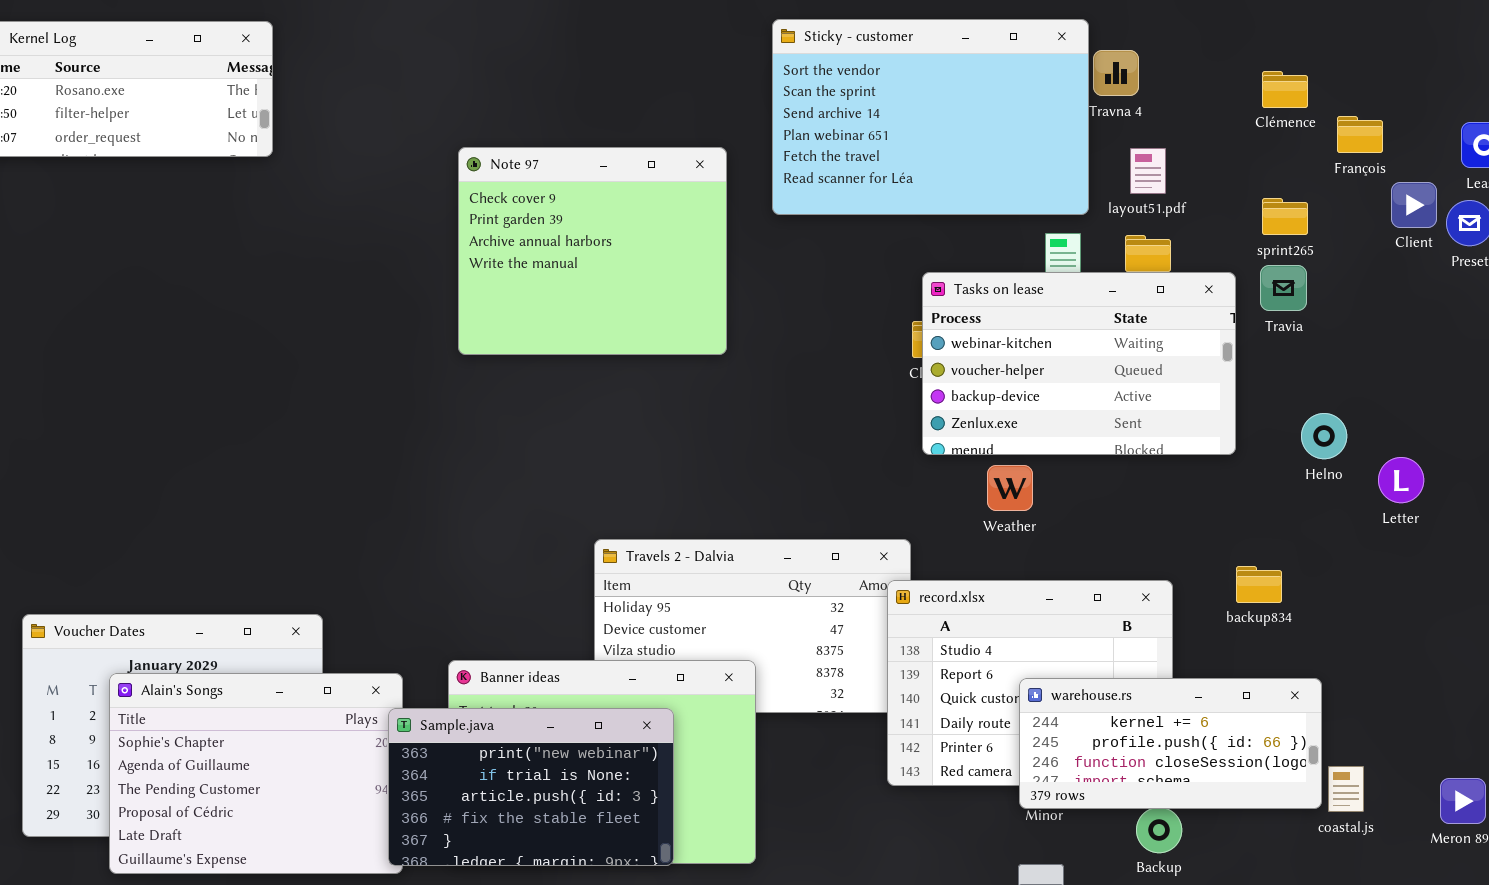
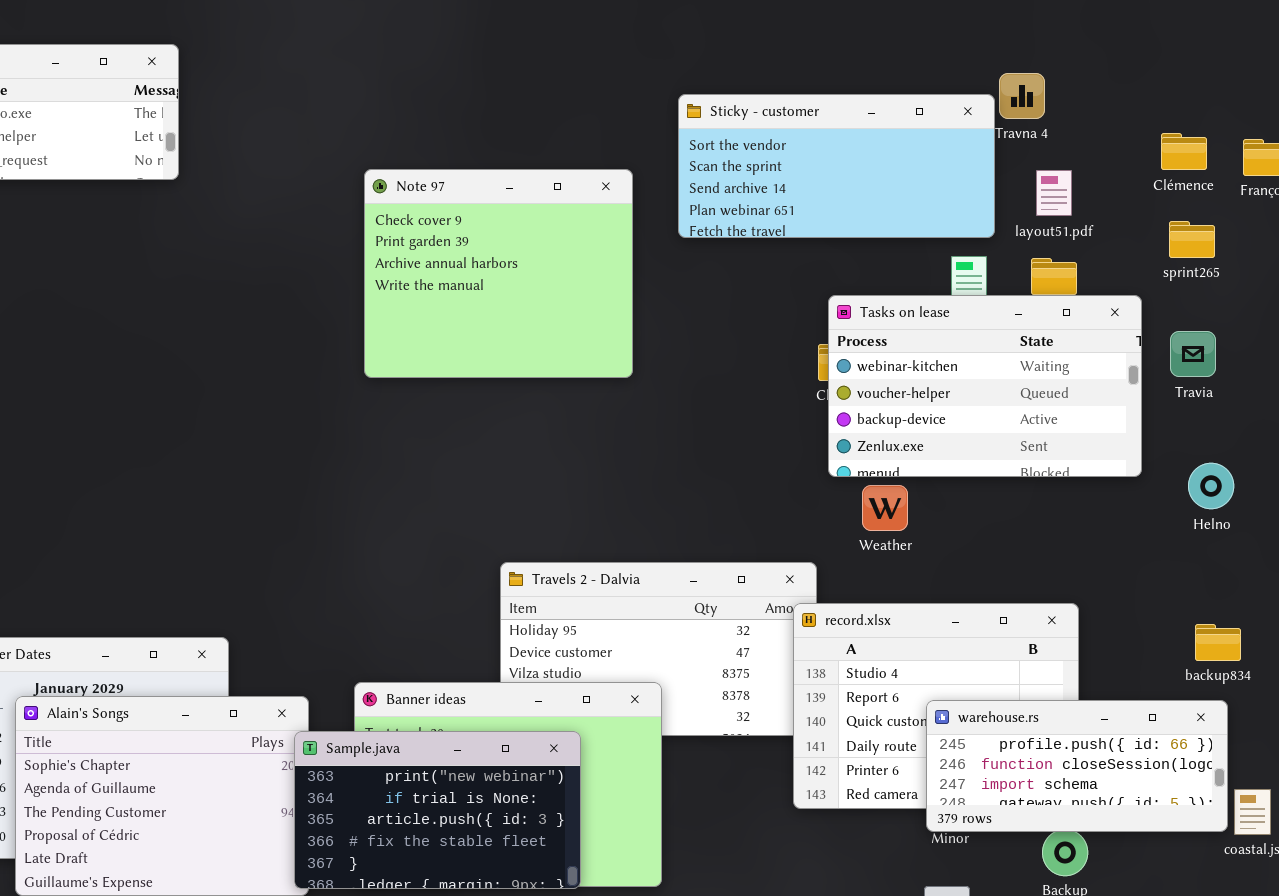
Sticky - customer: [772,19,1089,215] -> [678,94,995,238], resized
Clémence: [1262,71,1308,108] -> [1161,133,1207,170], moved
Travia: [1260,265,1307,311] -> [1170,331,1216,377], moved
Helno: [1301,413,1347,459] -> [1188,463,1234,509], moved
Weather: [987,465,1033,511] -> [862,485,908,531], moved
backup834: [1236,566,1282,603] -> [1195,624,1241,661], moved
warehouse.rs: [1019,678,1322,809] -> [926,700,1228,832], scrolled down 1 row

